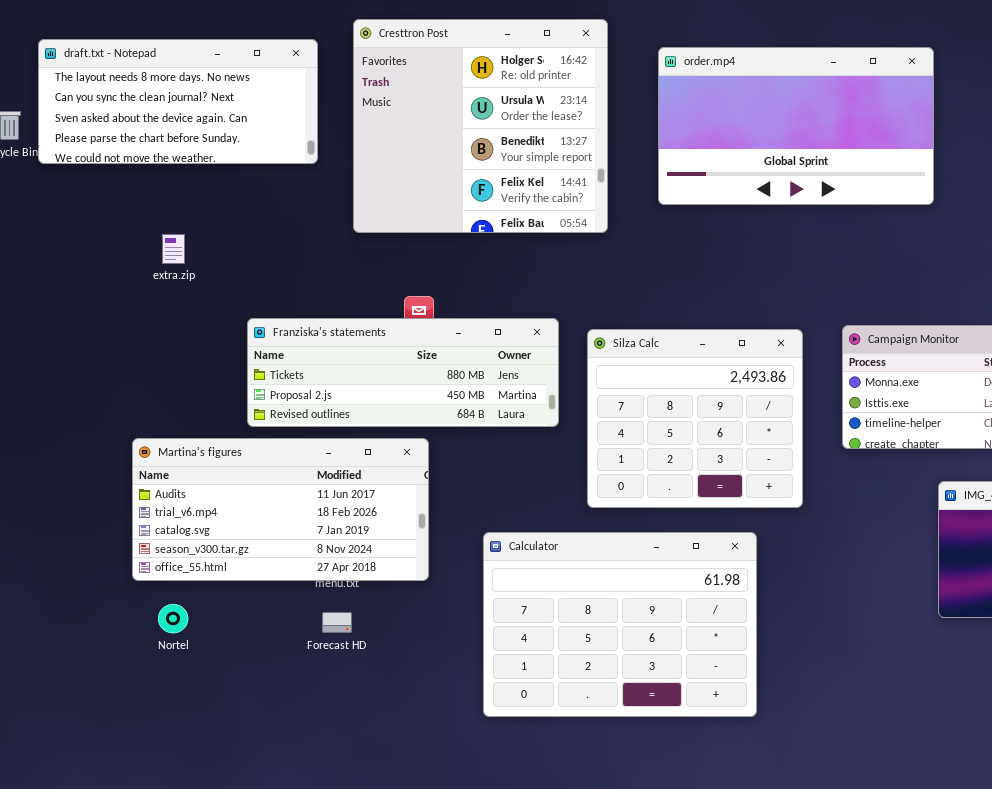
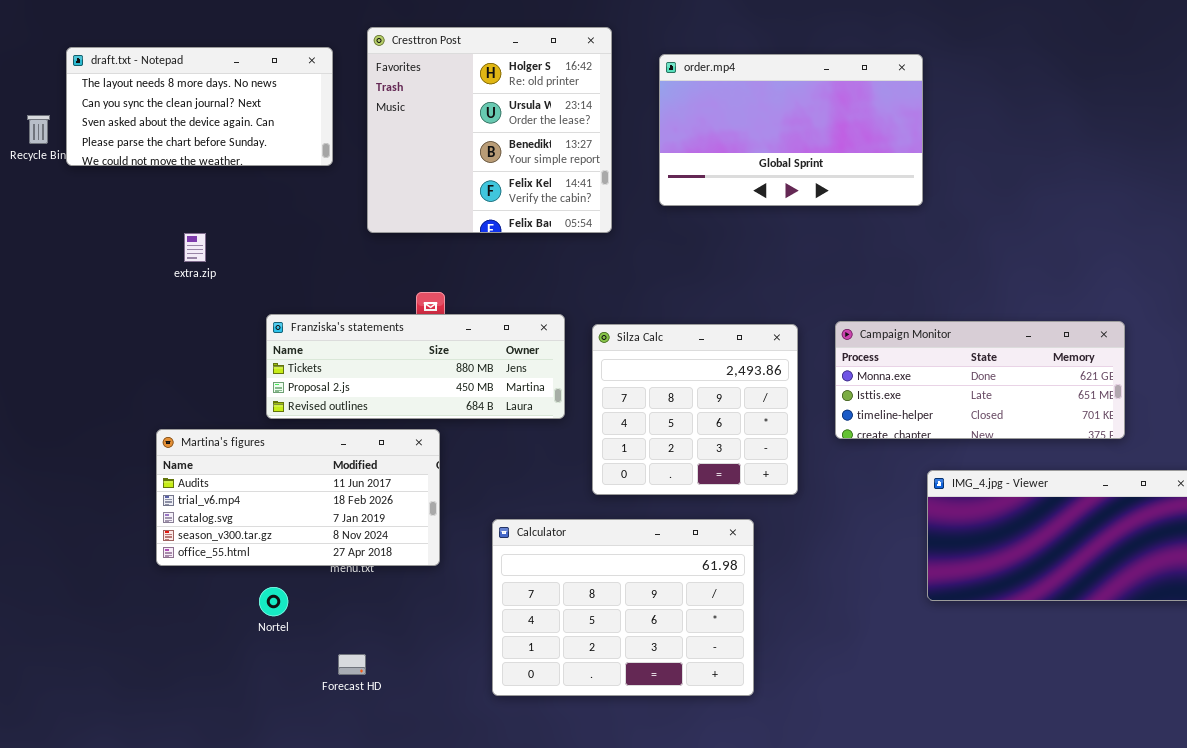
Nortel: [158,604,188,633] -> [259,587,288,616], moved
Forecast HD: [322,612,352,633] -> [338,654,366,675], moved

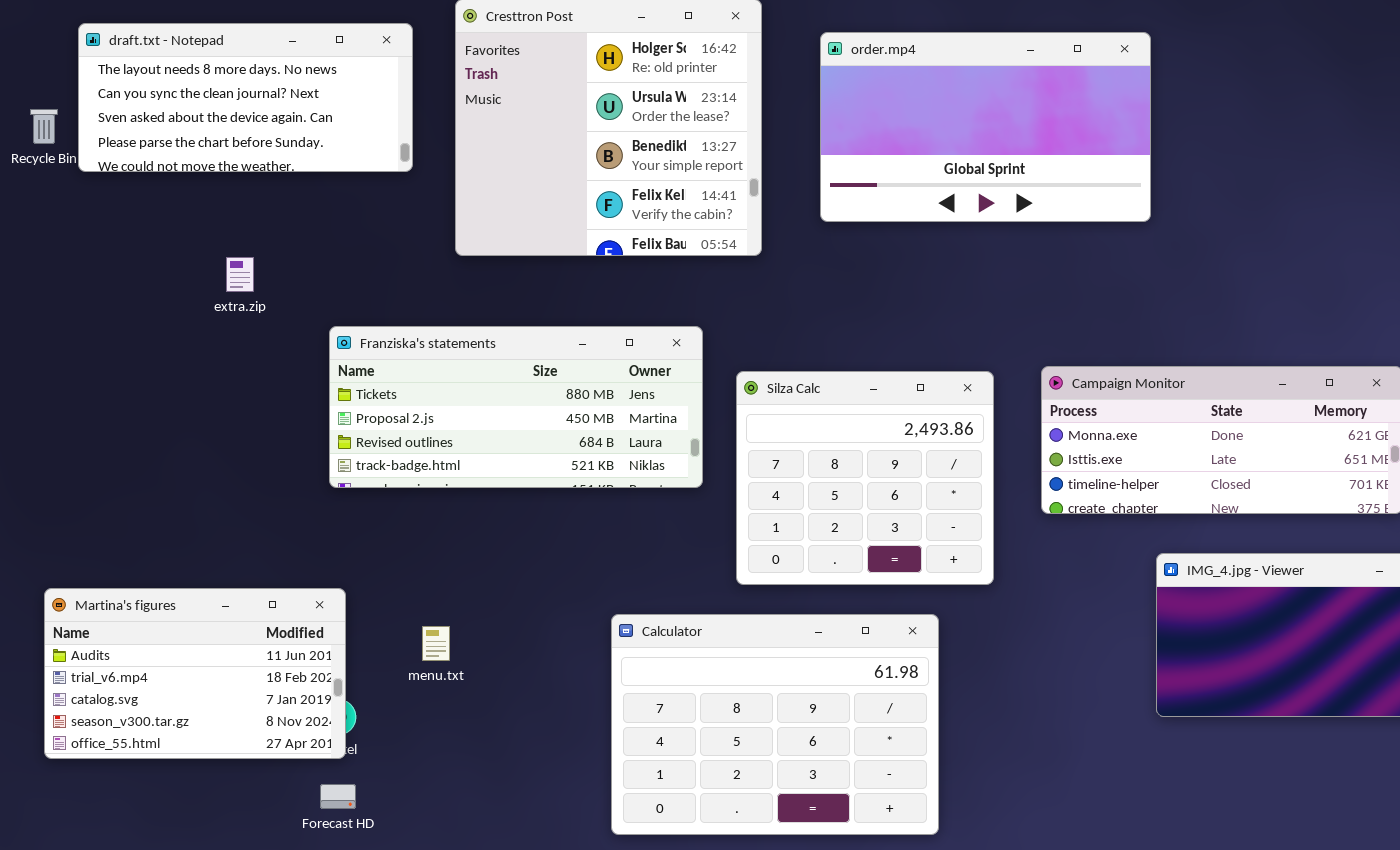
Franziska's statements: [266,314,565,419] -> [329,326,703,488], resized
Martina's figures: [156,429,440,566] -> [44,588,346,759], moved, resized
Forecast HD: [338,654,366,675] -> [320,784,356,809], moved

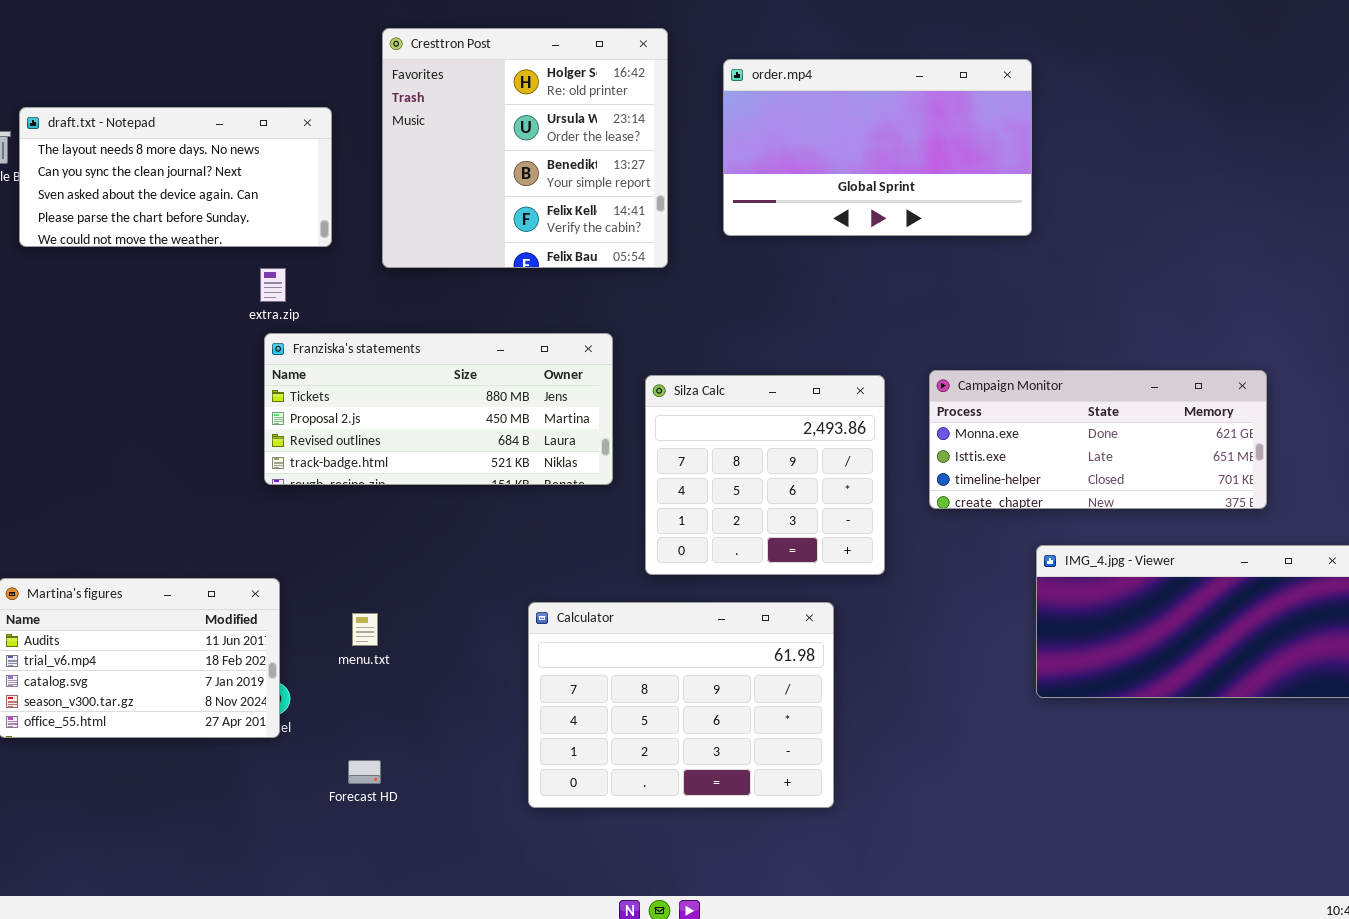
draft.txt - Notepad: [78,23,413,172] -> [19,107,332,247], moved
extra.zip: [226,257,254,292] -> [260,268,286,302], moved
Forecast HD: [320,784,356,809] -> [348,760,381,784], moved

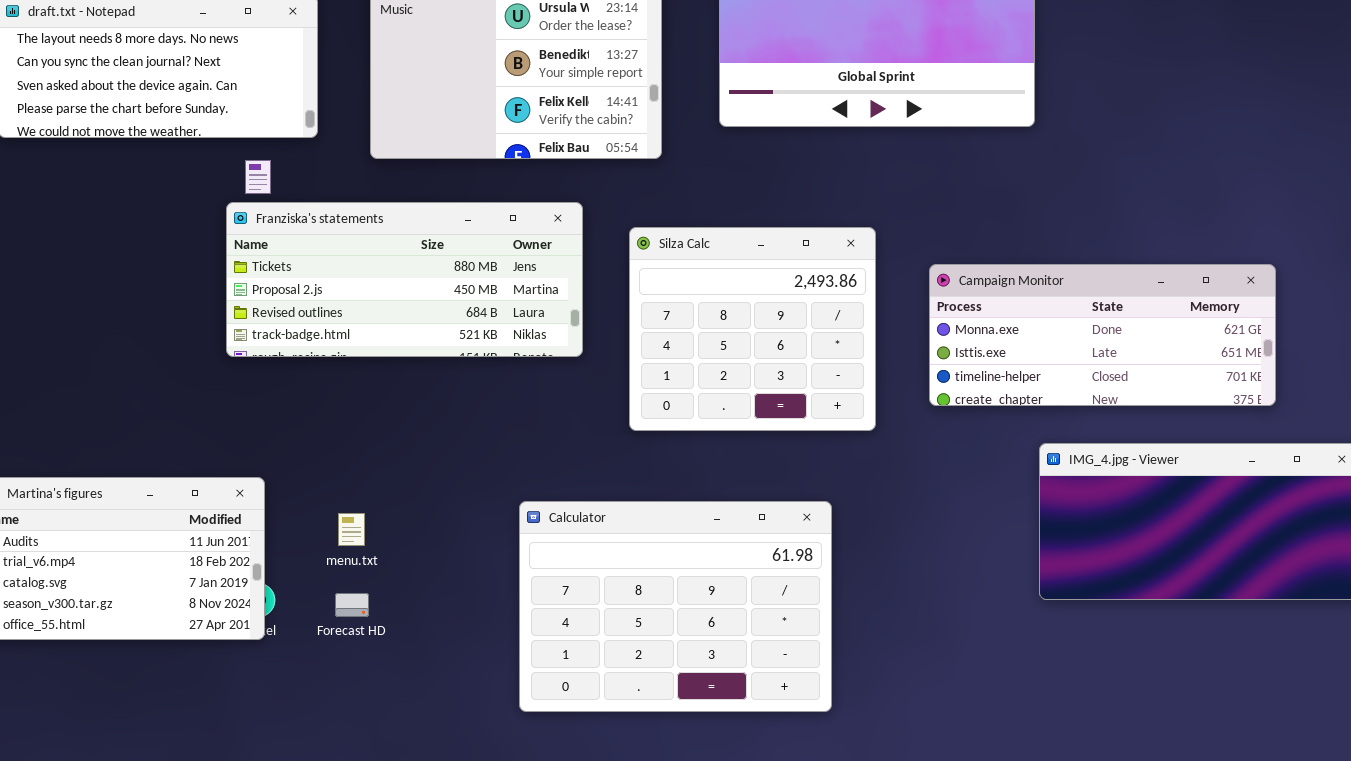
Franziska's statements: [264,333,613,485] -> [226,202,583,357], moved
Silza Calc: [645,375,885,575] -> [629,227,876,431], moved
Forecast HD: [348,760,381,784] -> [335,593,369,617], moved

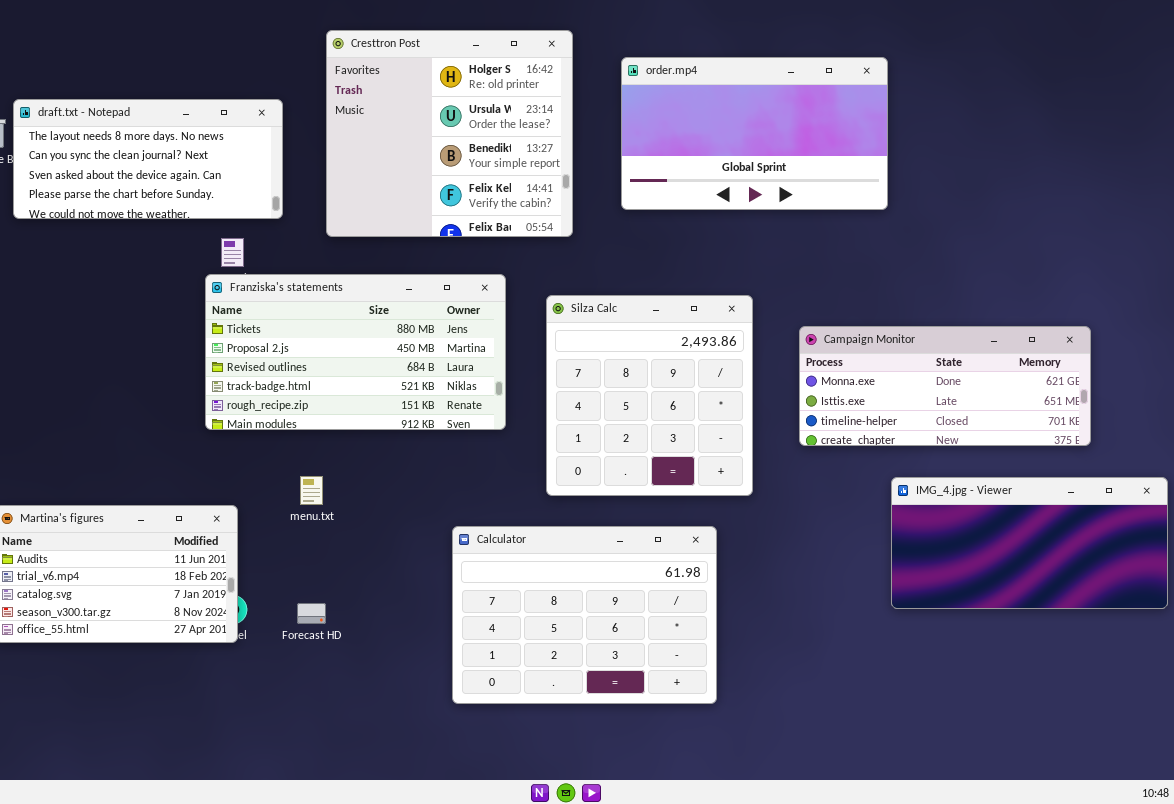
Franziska's statements: [226,202,583,357] -> [205,274,506,430], resized
Silza Calc: [629,227,876,431] -> [546,295,753,496], resized
menu.txt: [338,513,365,546] -> [300,476,323,505], moved

